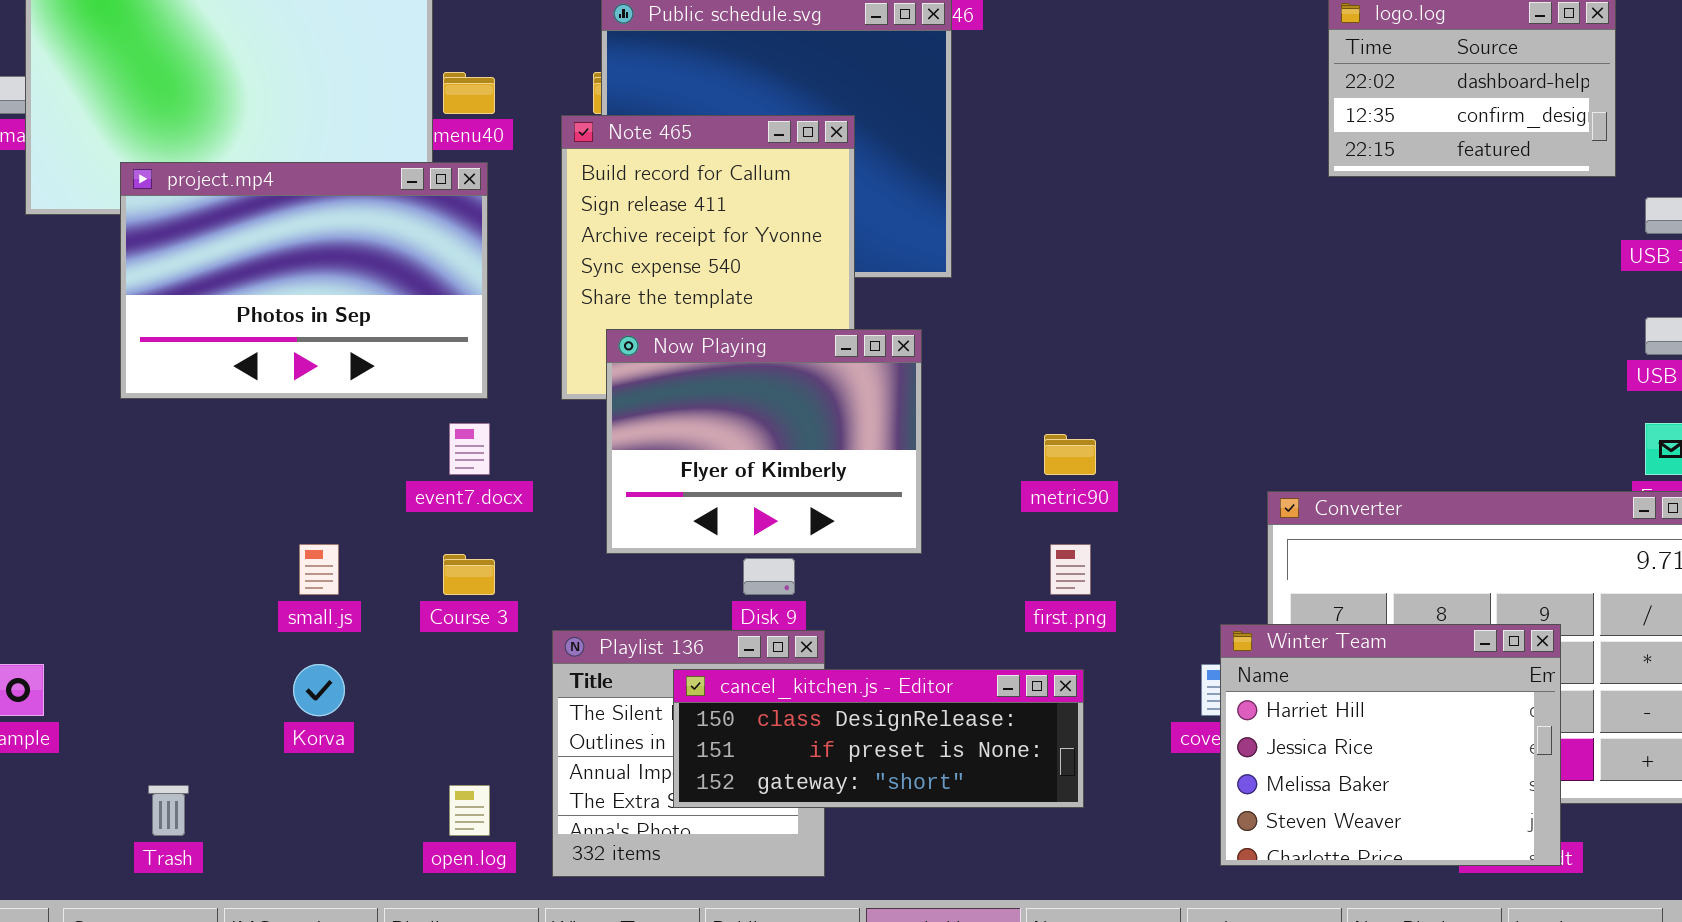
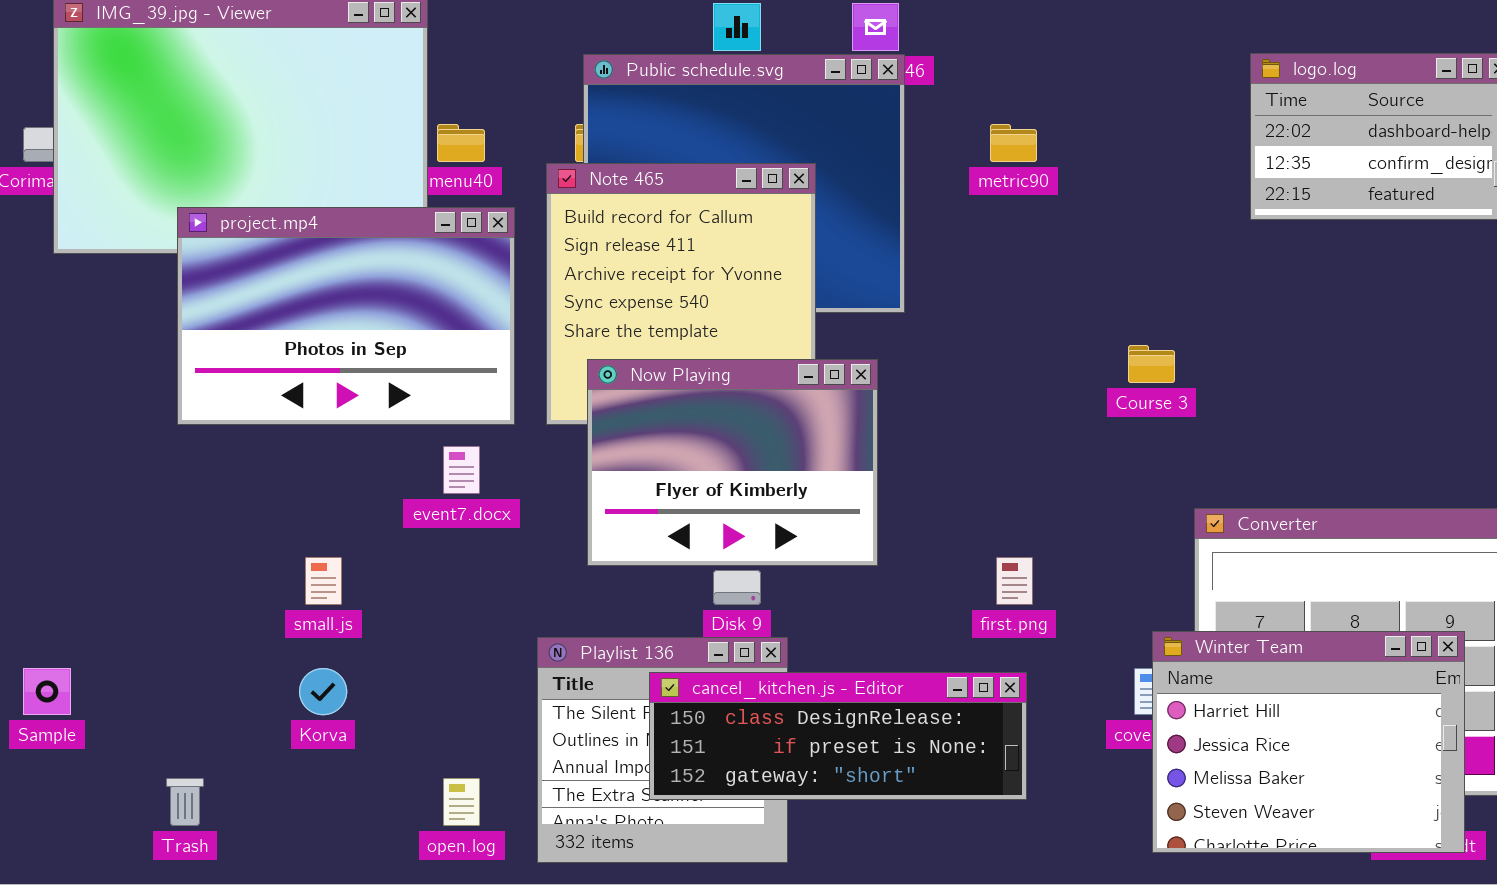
project.mp4: [120,162,488,399] -> [177,207,515,425], moved
metric90: [1044,434,1096,475] -> [990,124,1037,162], moved
Course 3: [443,554,495,595] -> [1128,345,1175,383], moved

